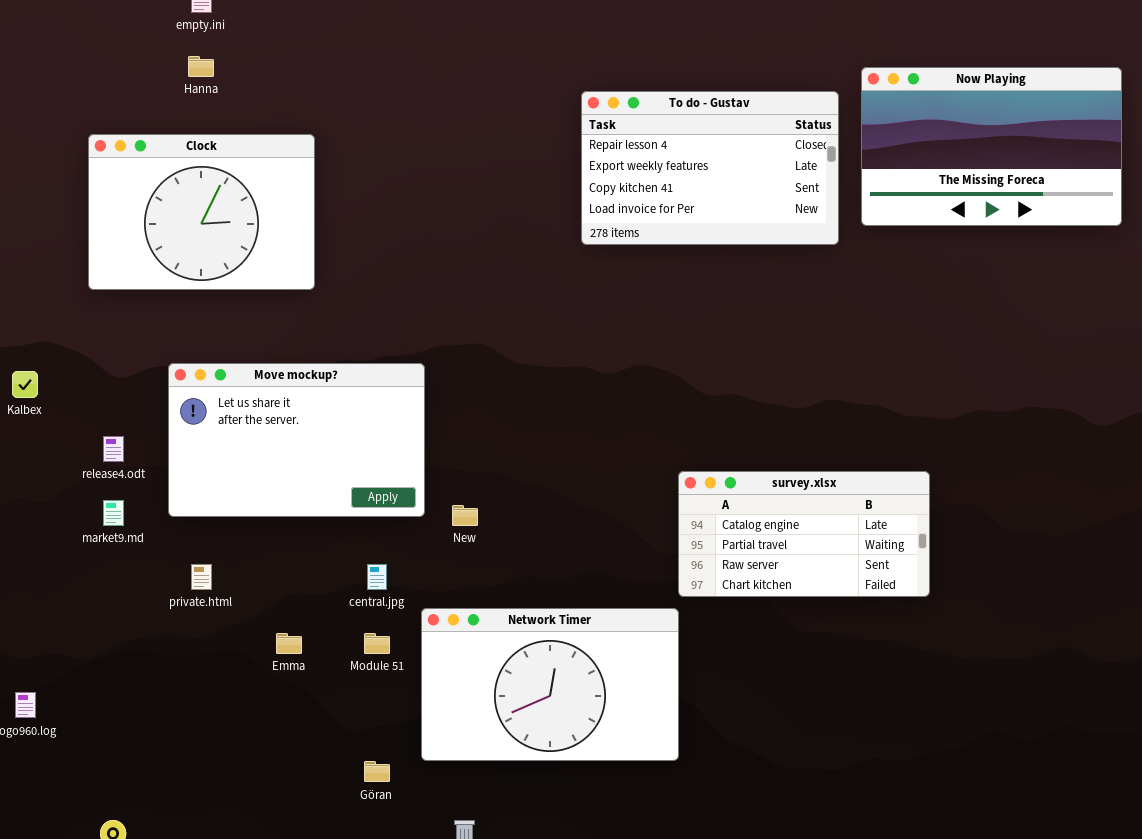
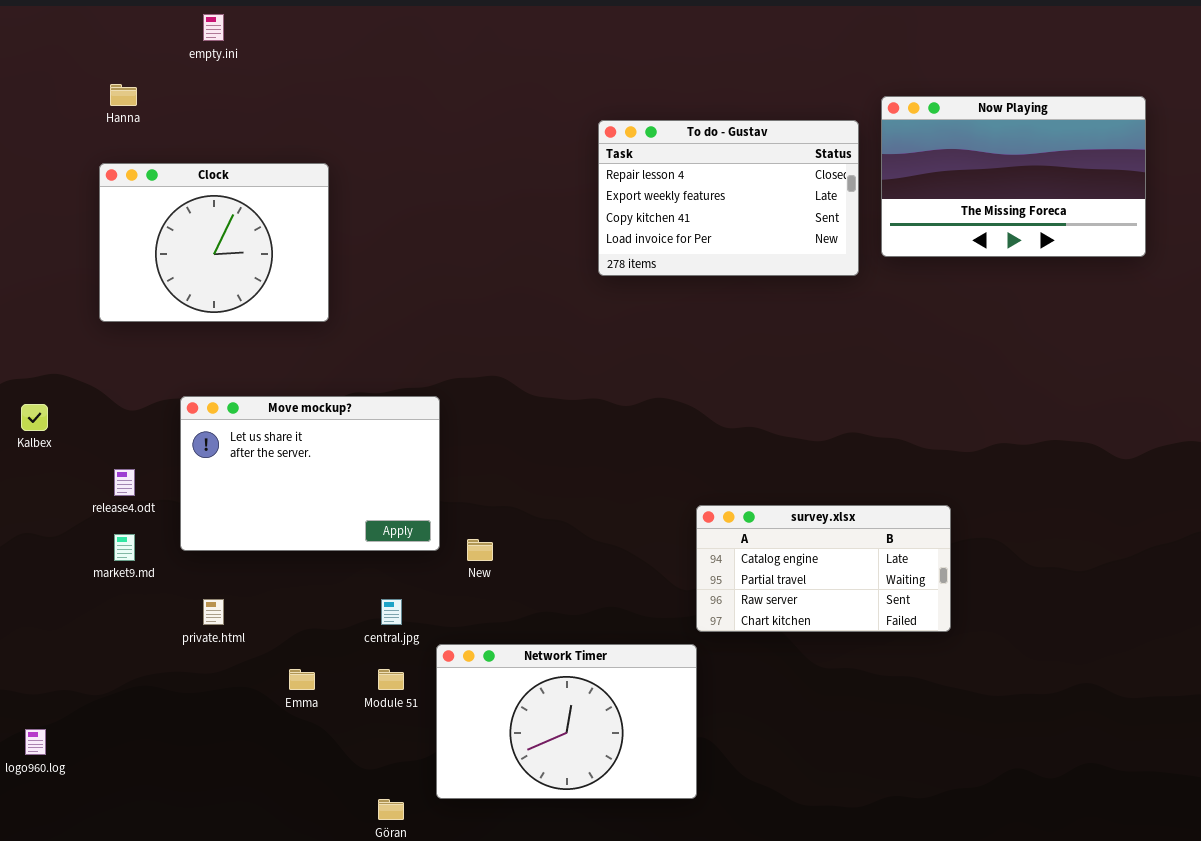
Hanna: [188,56,214,77] -> [110,84,137,106], moved

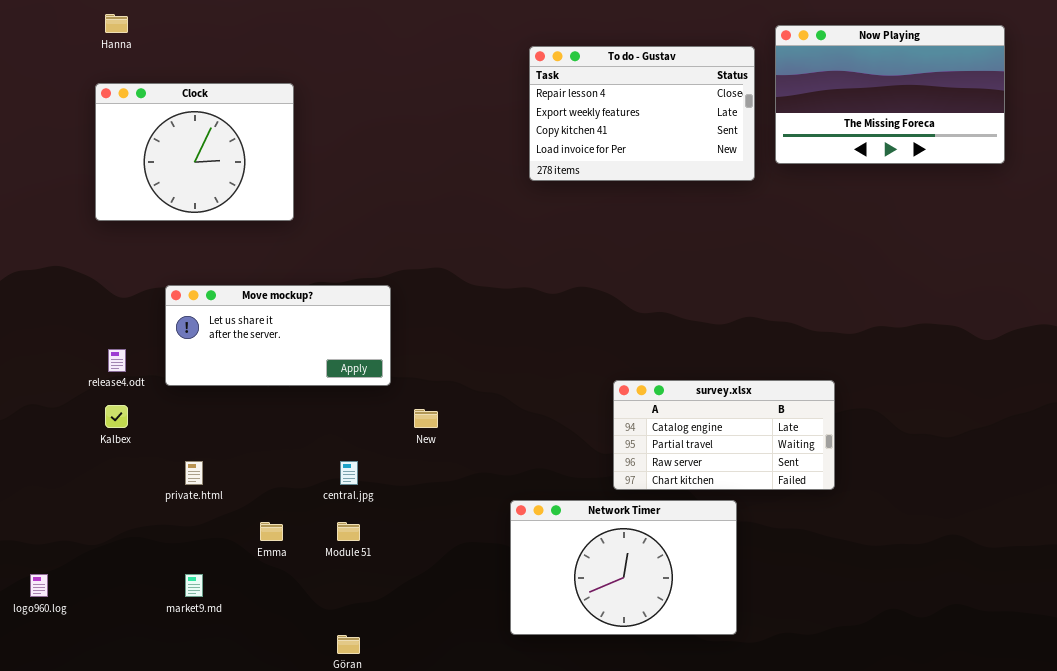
Move mockup?: [180,396,440,551] -> [165,285,391,386], resized
Kalbex: [21,404,48,431] -> [105,405,128,428], moved
market9.md: [114,534,135,561] -> [185,574,203,597], moved
Network Timer: [436,644,697,799] -> [510,500,737,635], moved

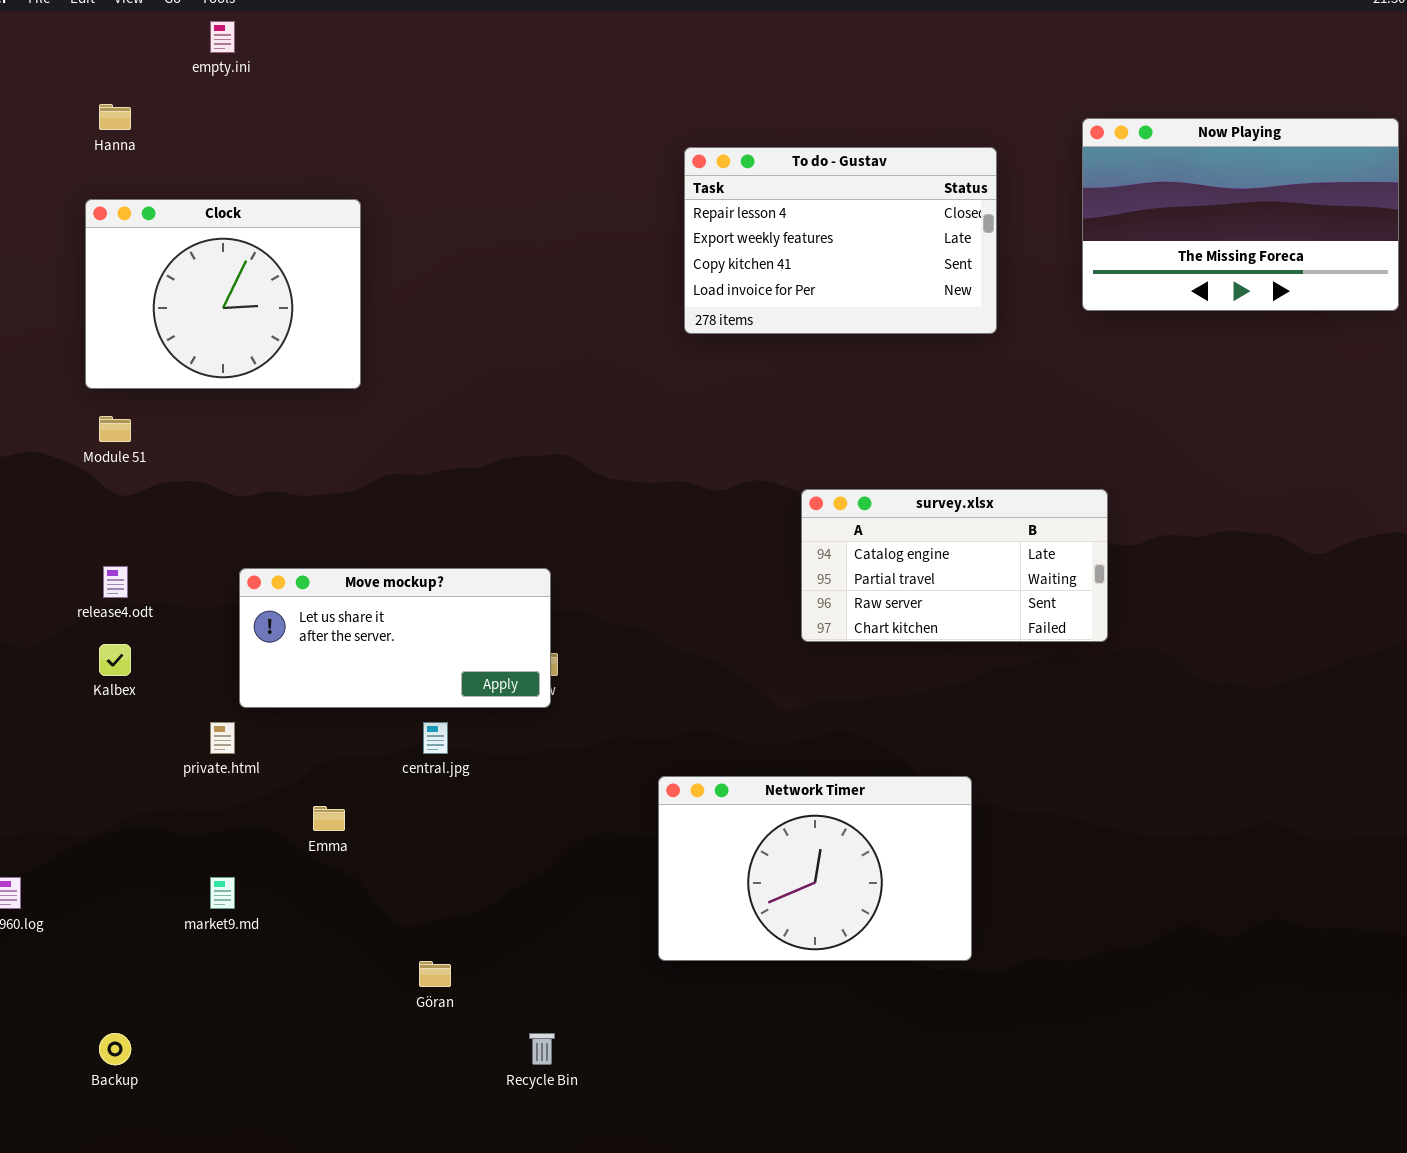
Now Playing: [775,25,1005,164] -> [1082,118,1399,311], moved
Move mockup?: [165,285,391,386] -> [239,568,551,708], moved
survey.xlsx: [613,380,835,490] -> [801,489,1108,642], moved
Module 51: [337,522,360,541] -> [99,416,131,442], moved

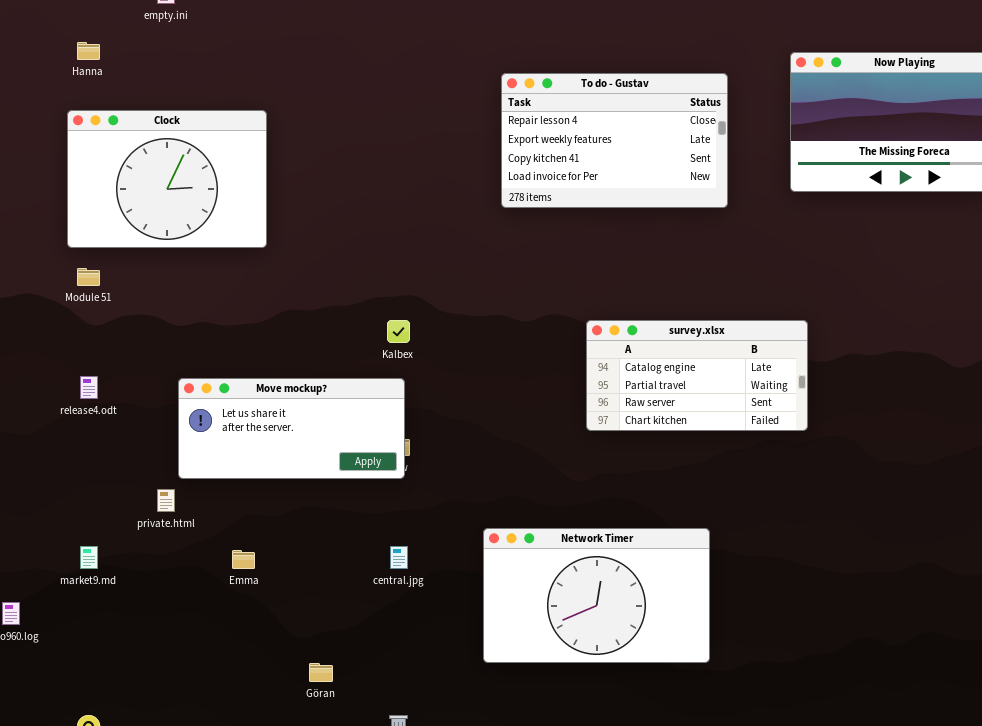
Kalbex: [99,644,131,676] -> [387,320,410,343], moved
central.jpg: [423,722,448,754] -> [390,546,408,569], moved
market9.md: [210,877,235,909] -> [80,546,98,569], moved

